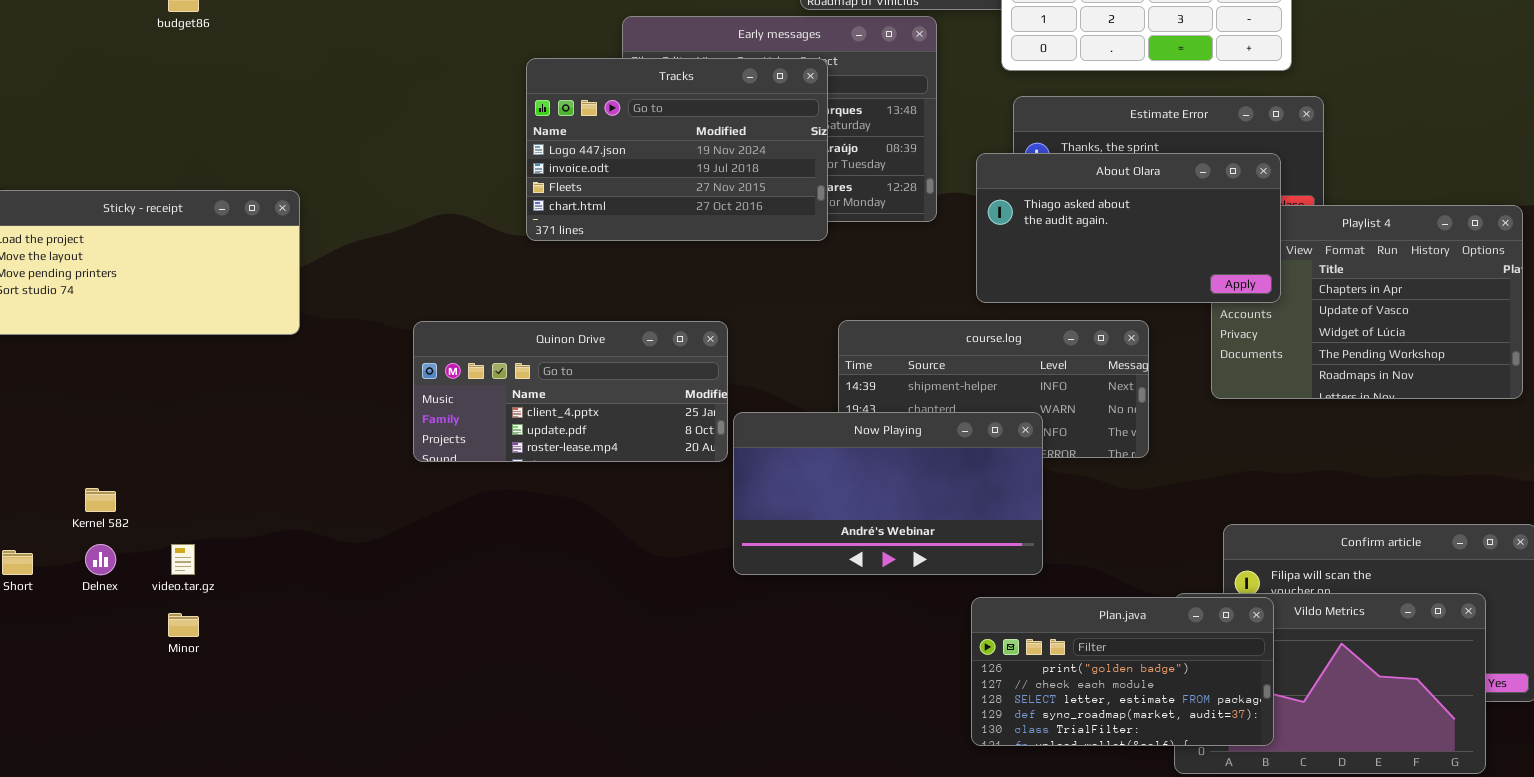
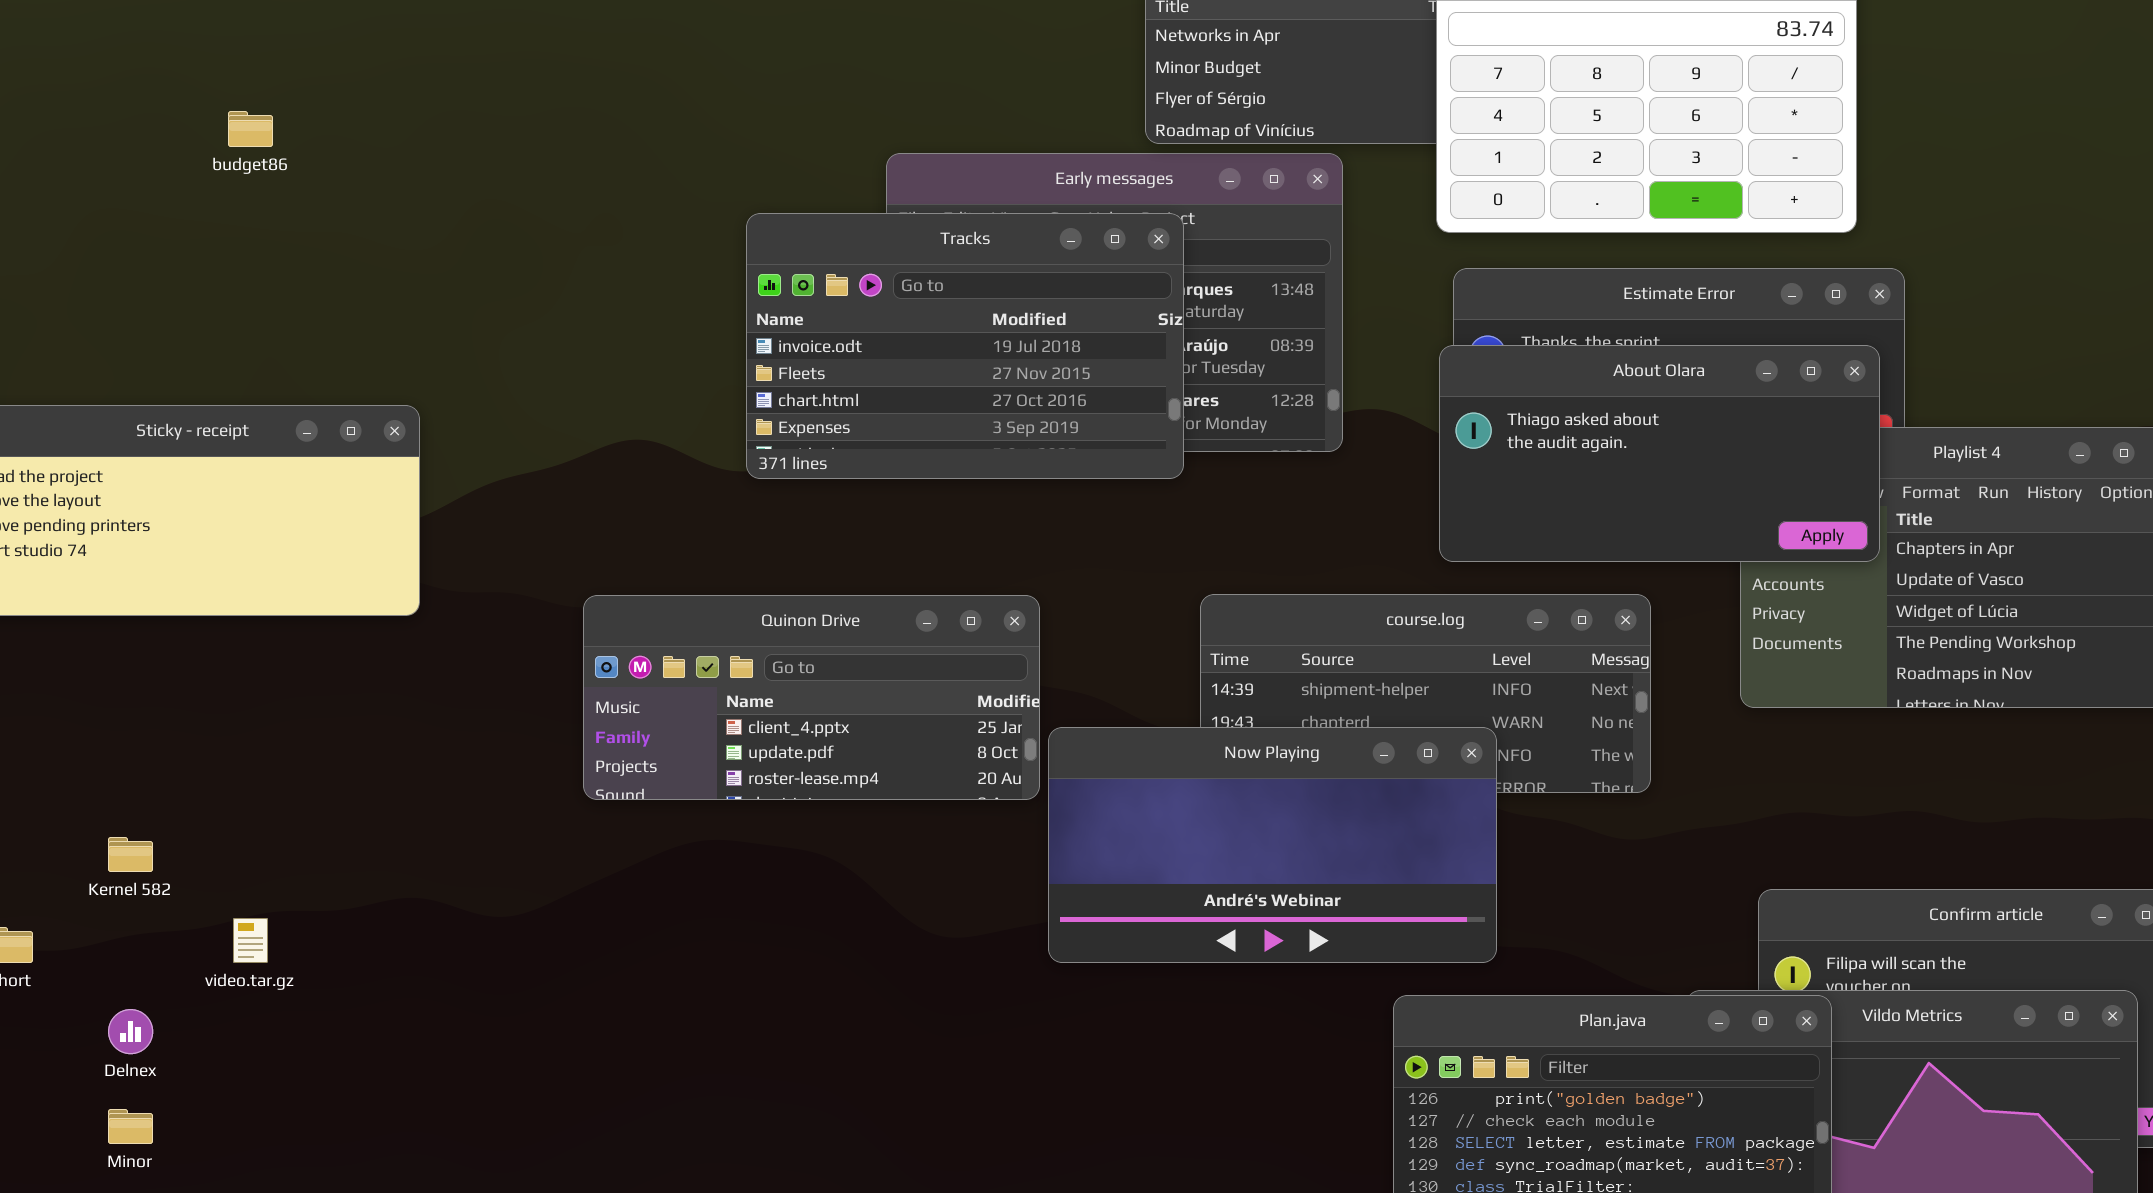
Tracks: [526,58,828,241] -> [746,213,1184,479], scrolled down 1 row
About Olara: [976,153,1281,303] -> [1439,345,1880,562], moved
Delnex: [85,544,116,575] -> [108,1009,153,1054], moved
Minor: [168,613,199,637] -> [108,1109,153,1144], moved

